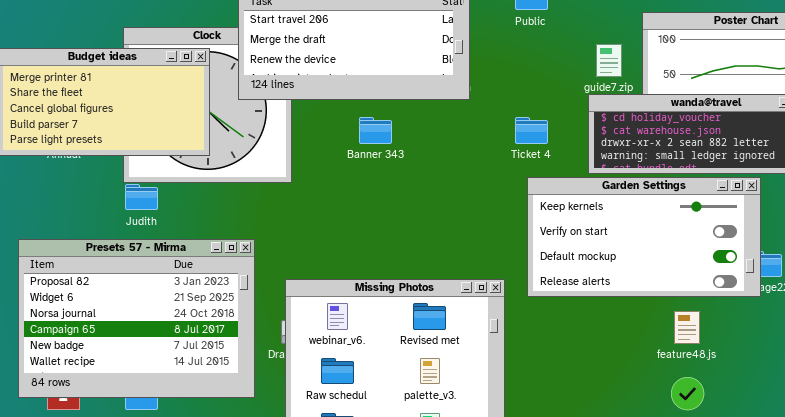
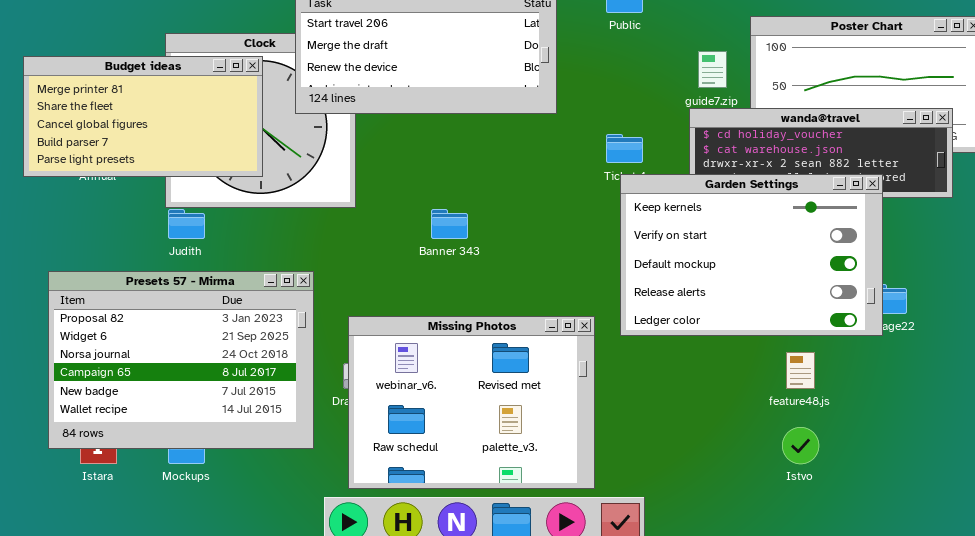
Banner 343: [359,117,392,144] -> [431,209,468,239], moved
Garden Settings: [527,177,761,297] -> [620,174,883,336], resized

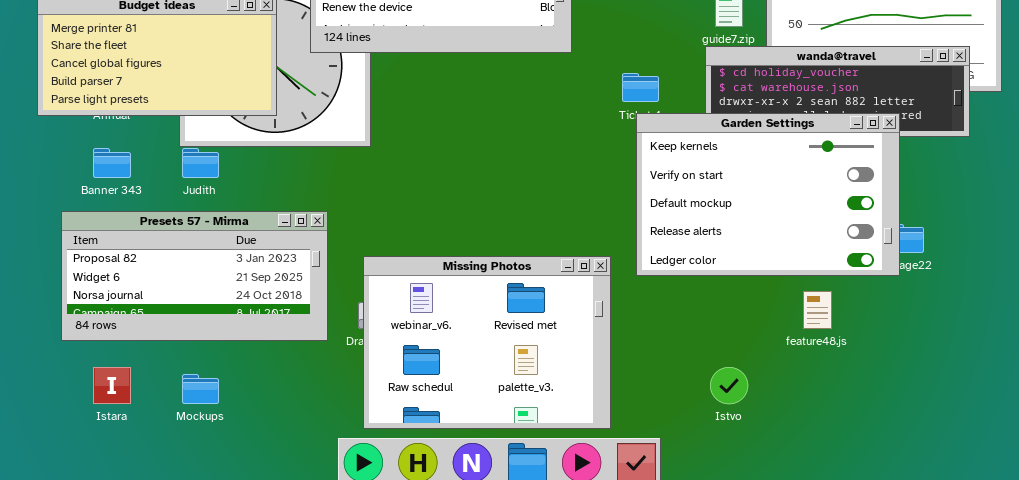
Banner 343: [431,209,468,239] -> [93,148,131,178], moved
Presets 57 - Mirma: [48,271,314,449] -> [61,211,328,341], resized
Istvo: [782,427,819,464] -> [710,367,748,404], moved

